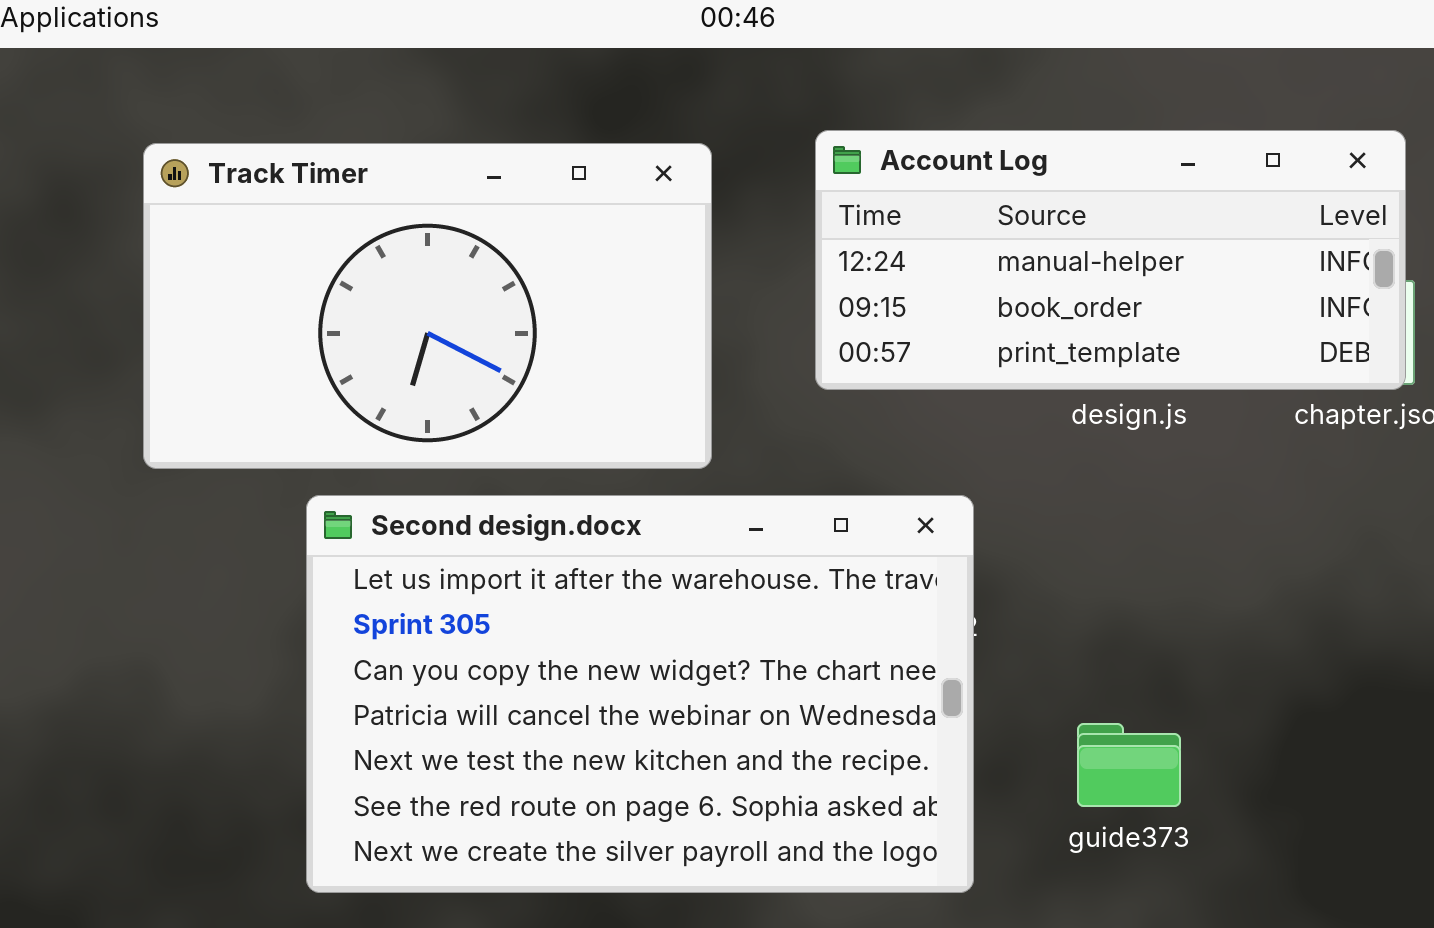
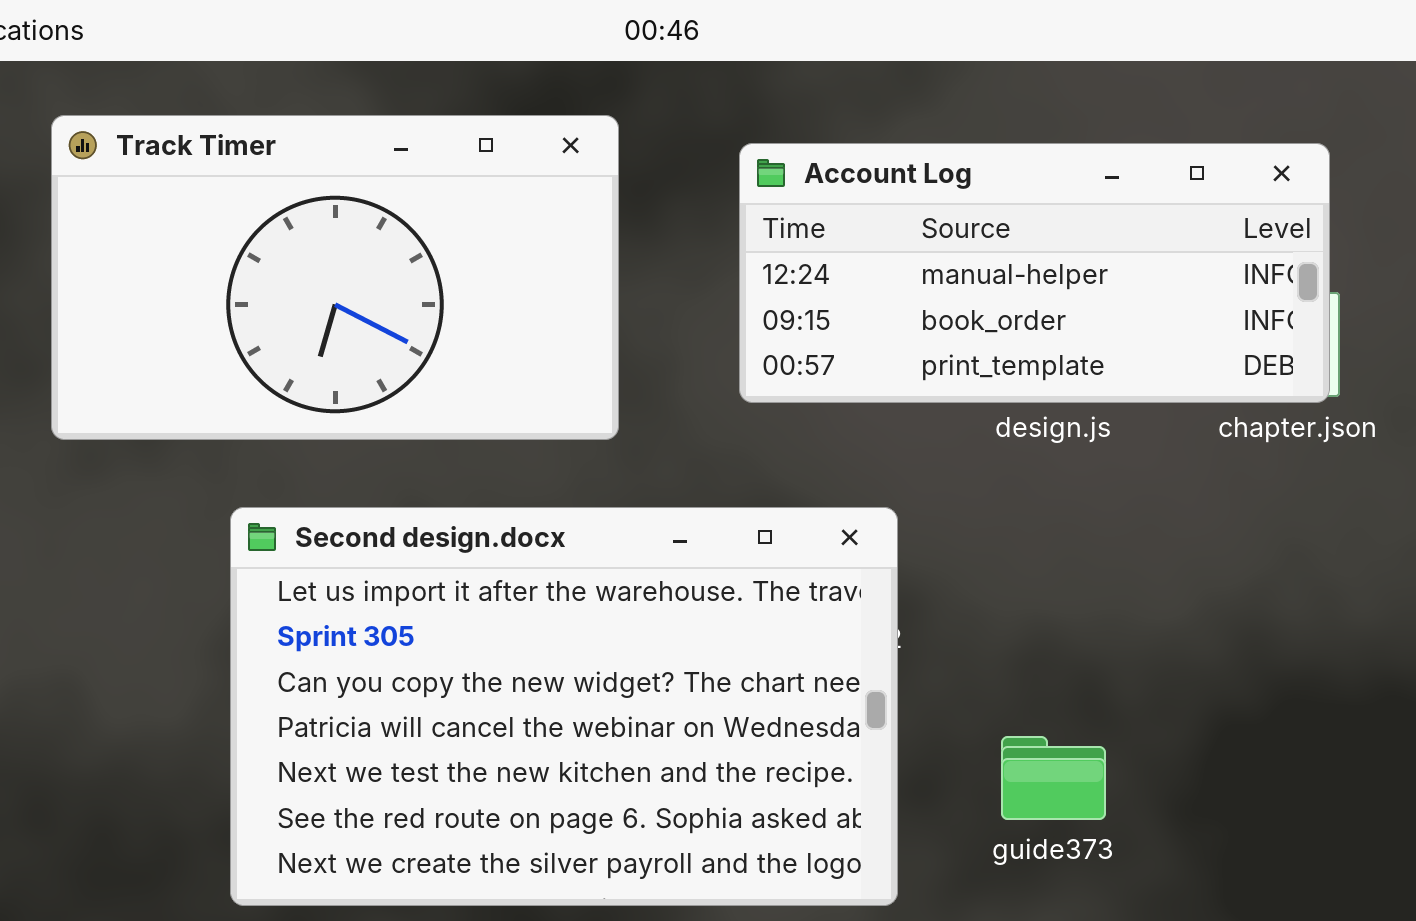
Track Timer: [143,143,712,469] -> [51,115,619,440], moved

